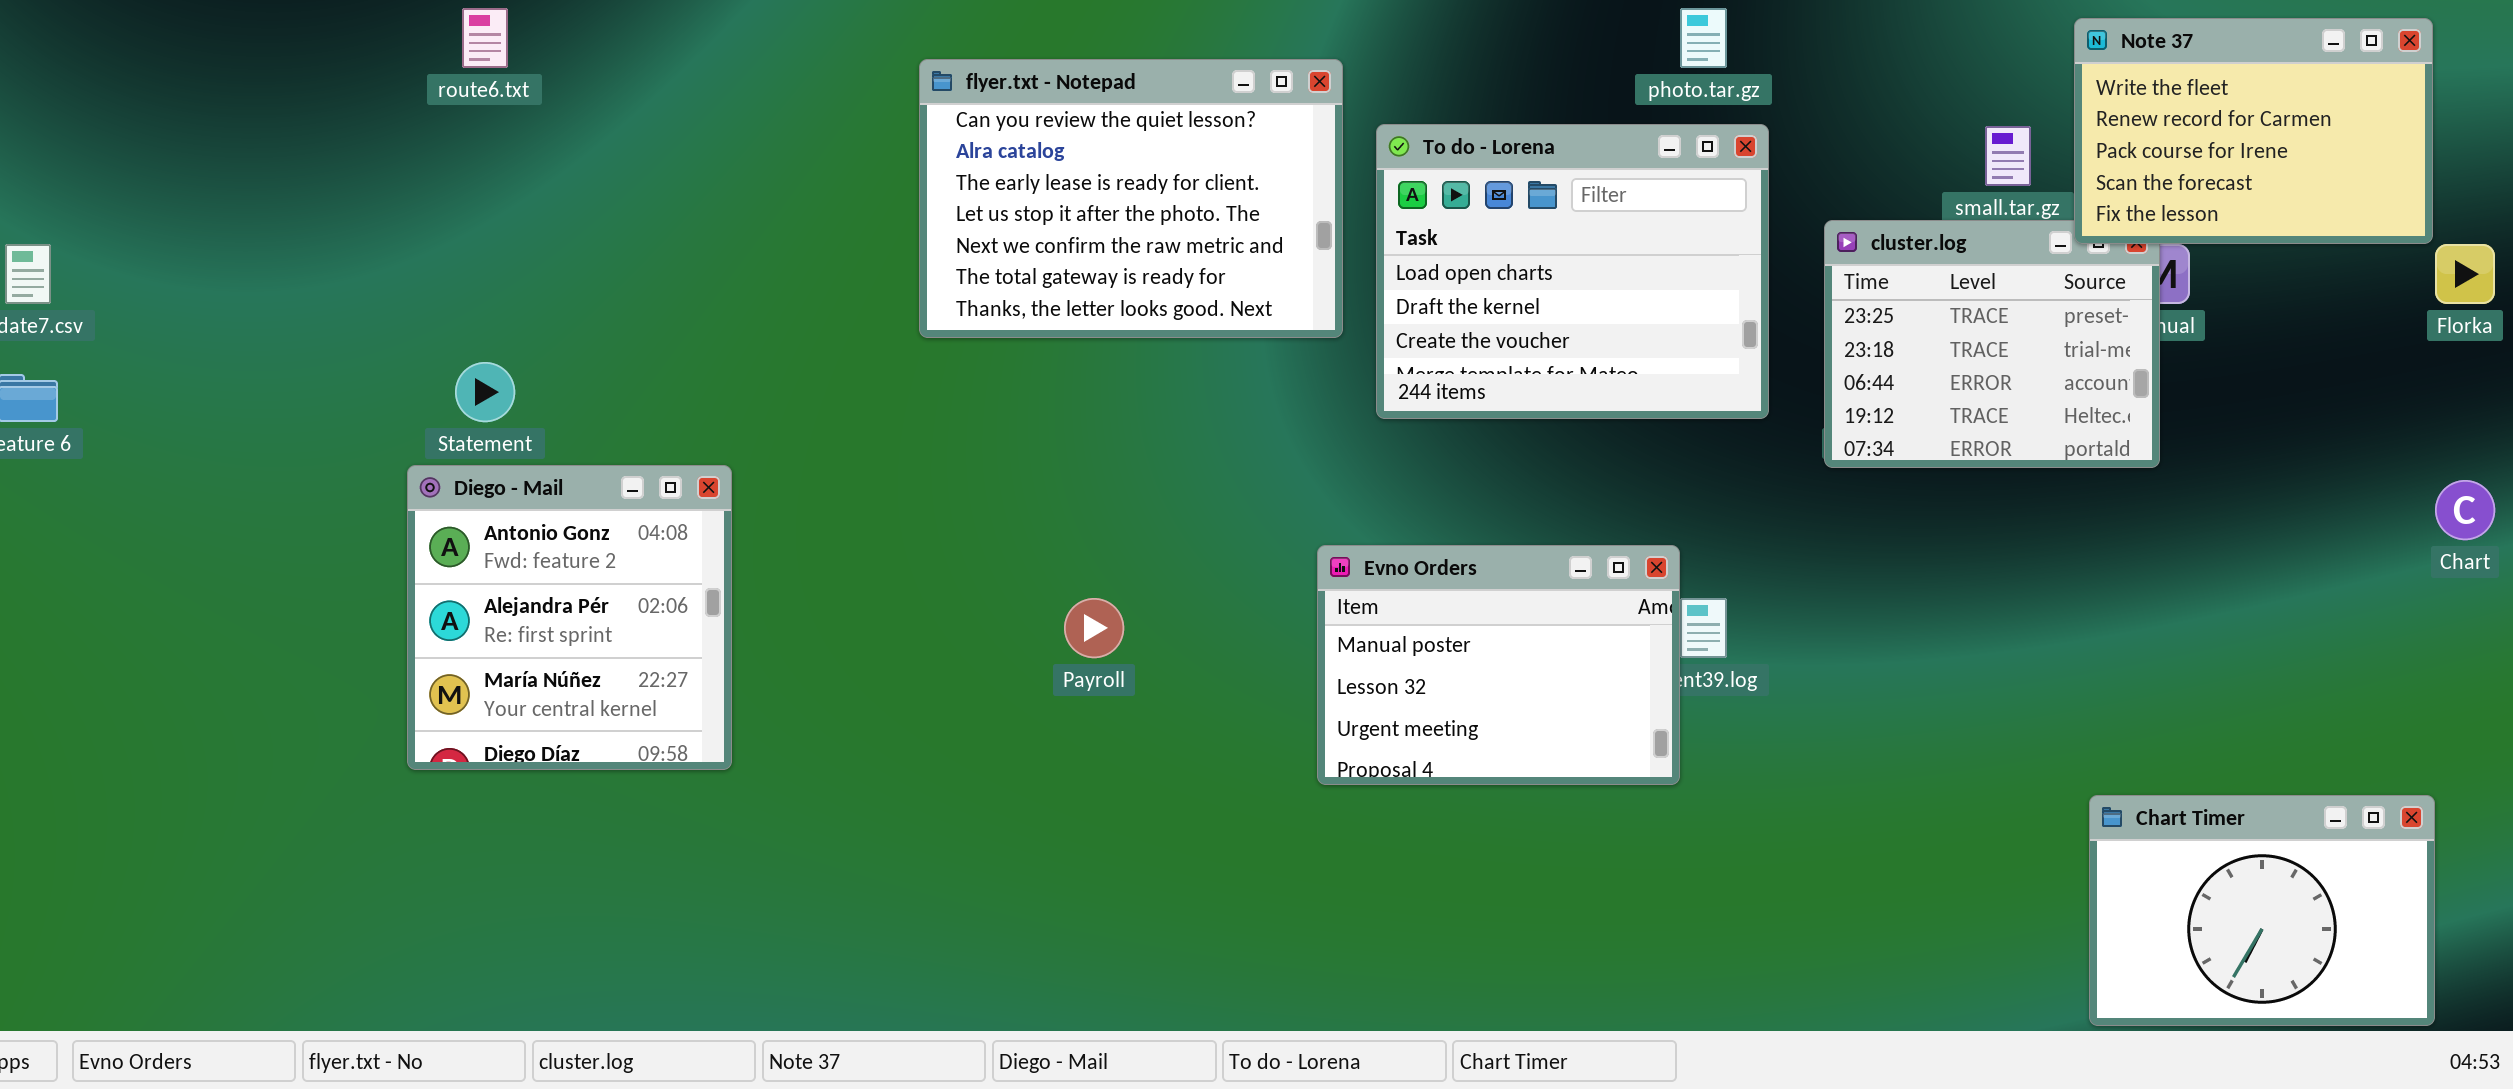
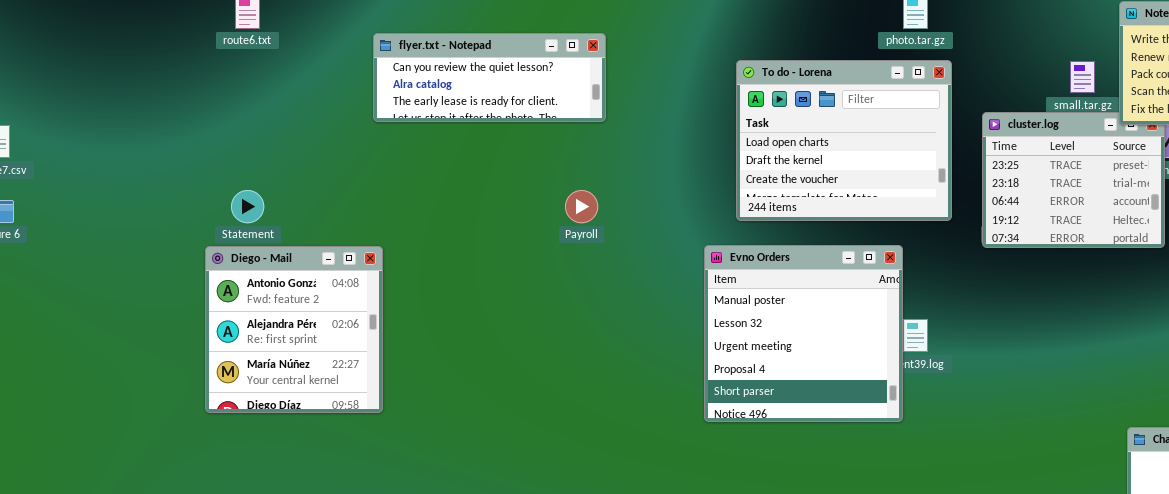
flyer.txt - Notepad: [919,59,1343,338] -> [373,33,606,122], moved, resized
Evno Orders: [1317,545,1680,785] -> [704,245,903,422], resized
Payroll: [1064,598,1124,658] -> [565,190,598,223], moved

